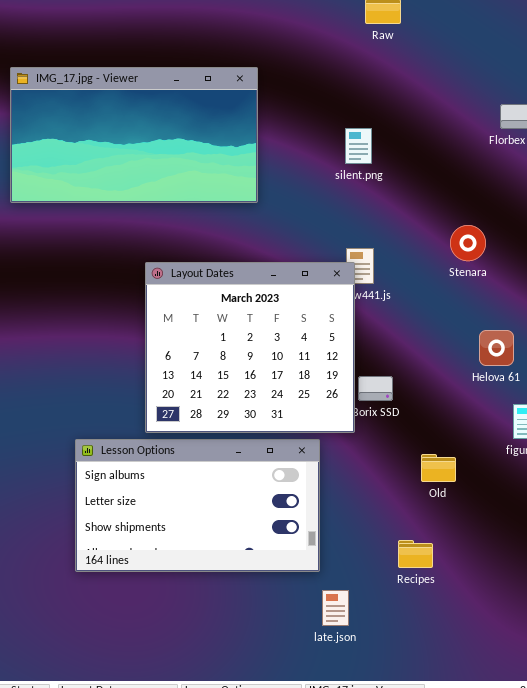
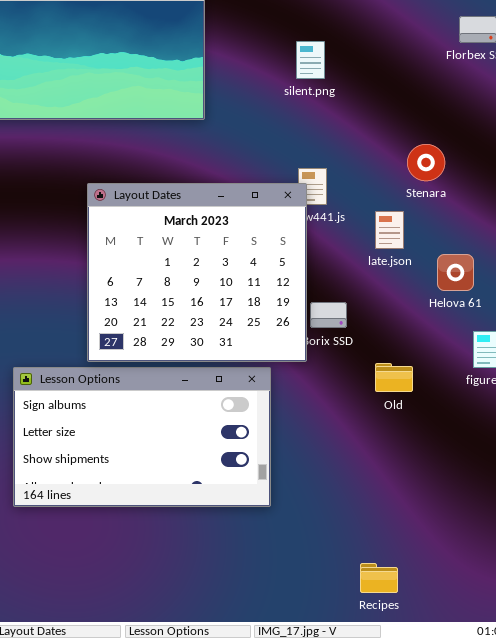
Old: [421,454,456,482] -> [375,363,413,392], moved
Recipes: [398,540,433,568] -> [360,563,398,593], moved
late.json: [322,590,349,626] -> [375,211,404,249], moved

